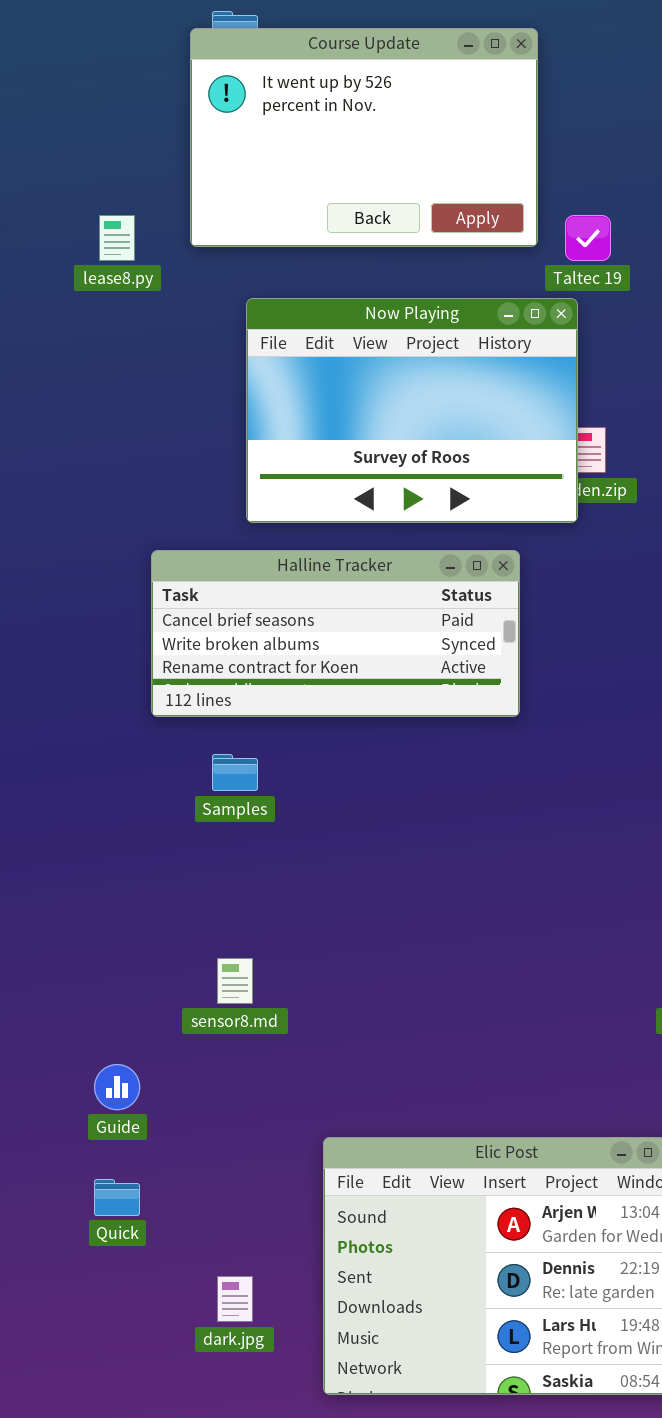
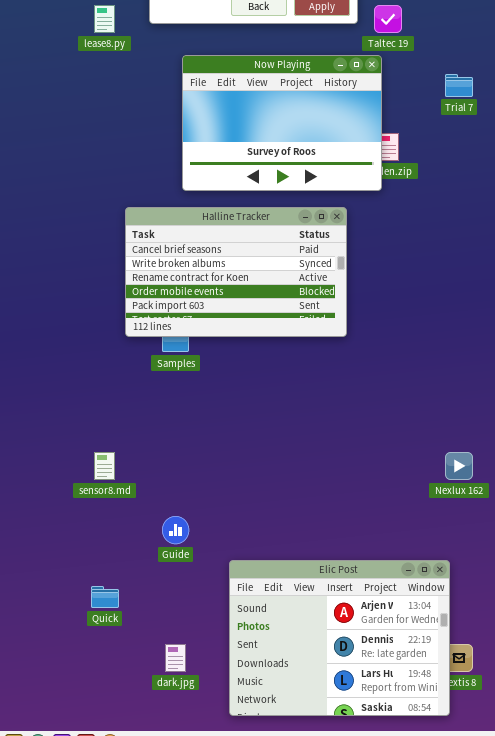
Halline Tracker: [151,550,520,717] -> [125,207,347,337], resized
sensor8.md: [217,958,253,1004] -> [94,452,115,480], moved
Guide: [94,1064,140,1110] -> [162,516,189,544], moved

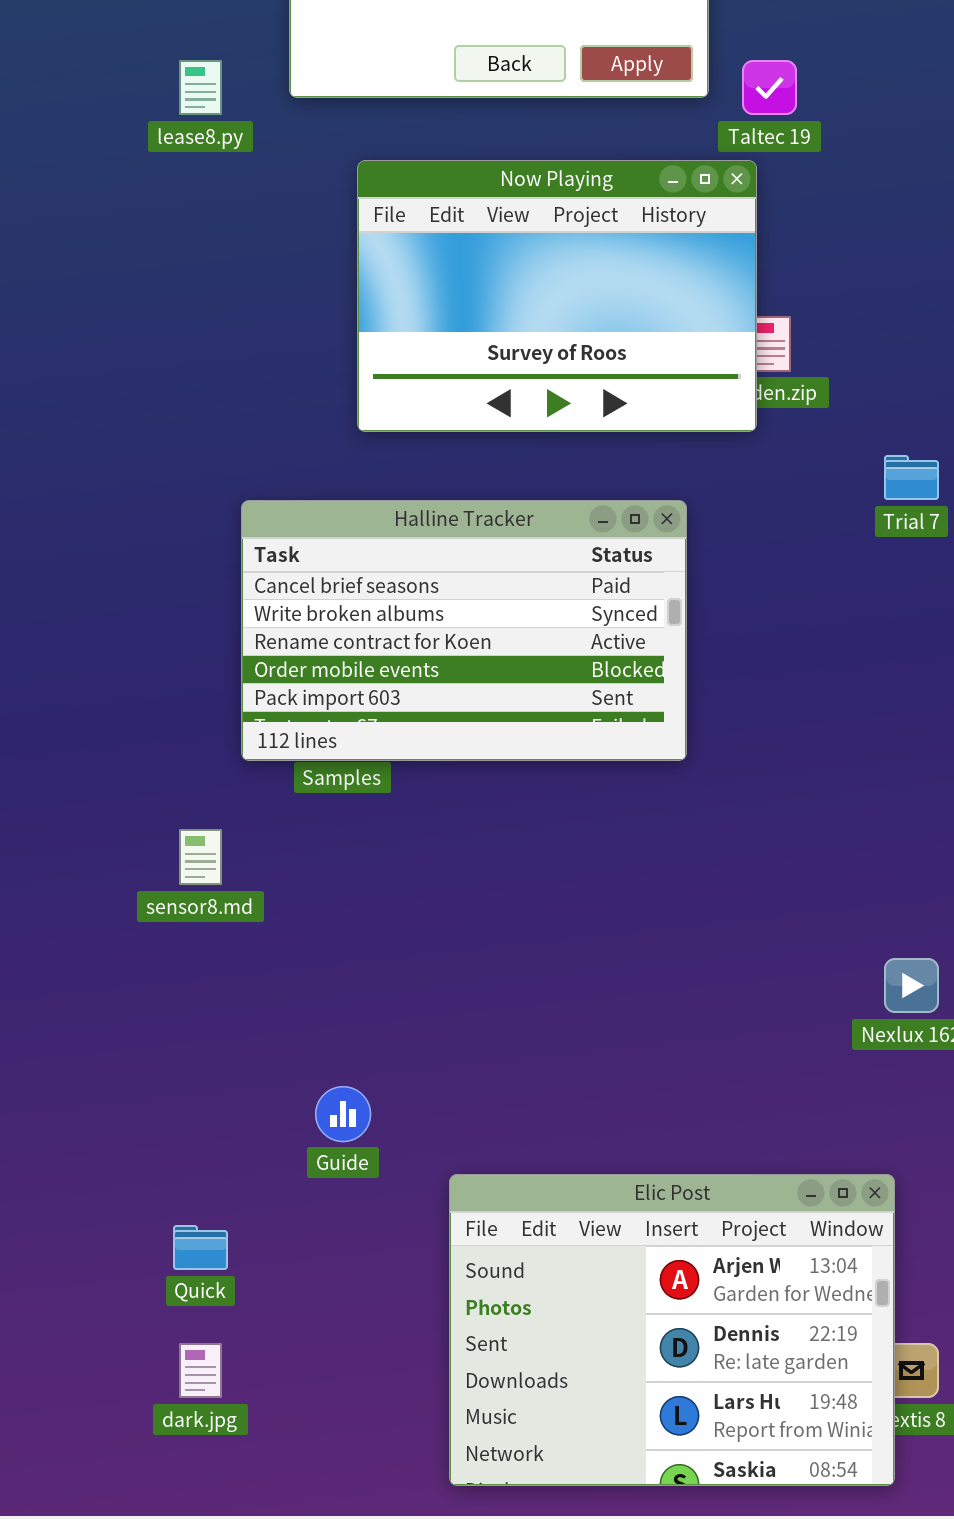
Trial 7: [445,74,473,97] -> [884,455,939,500], moved
Halline Tracker: [125,207,347,337] -> [241,500,687,761], moved
sensor8.md: [94,452,115,480] -> [179,829,222,885], moved
dark.jpg: [165,644,186,672] -> [179,1343,222,1398], moved

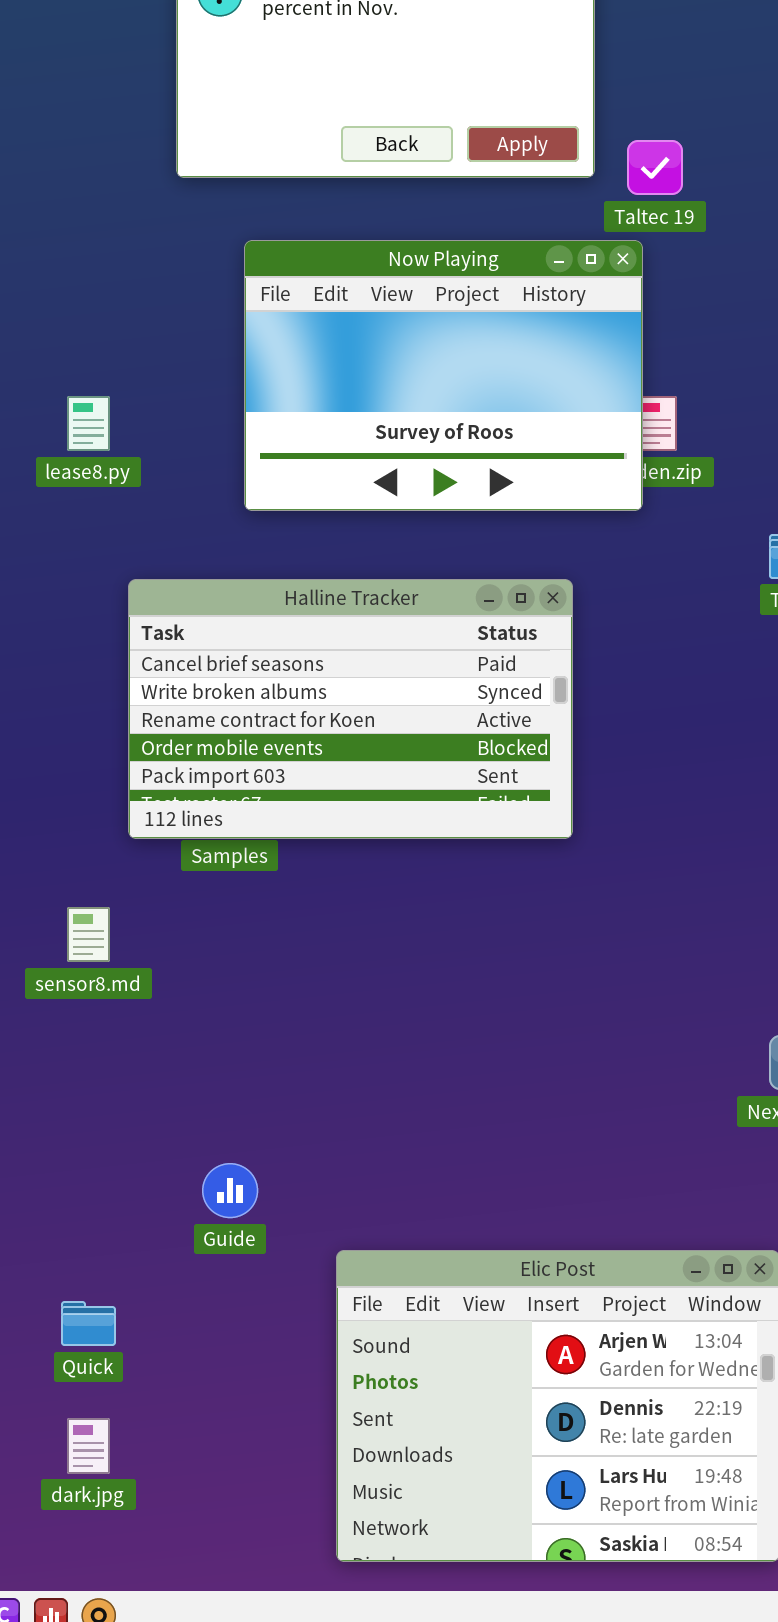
lease8.py: [179,60,222,115] -> [67,396,110,451], moved

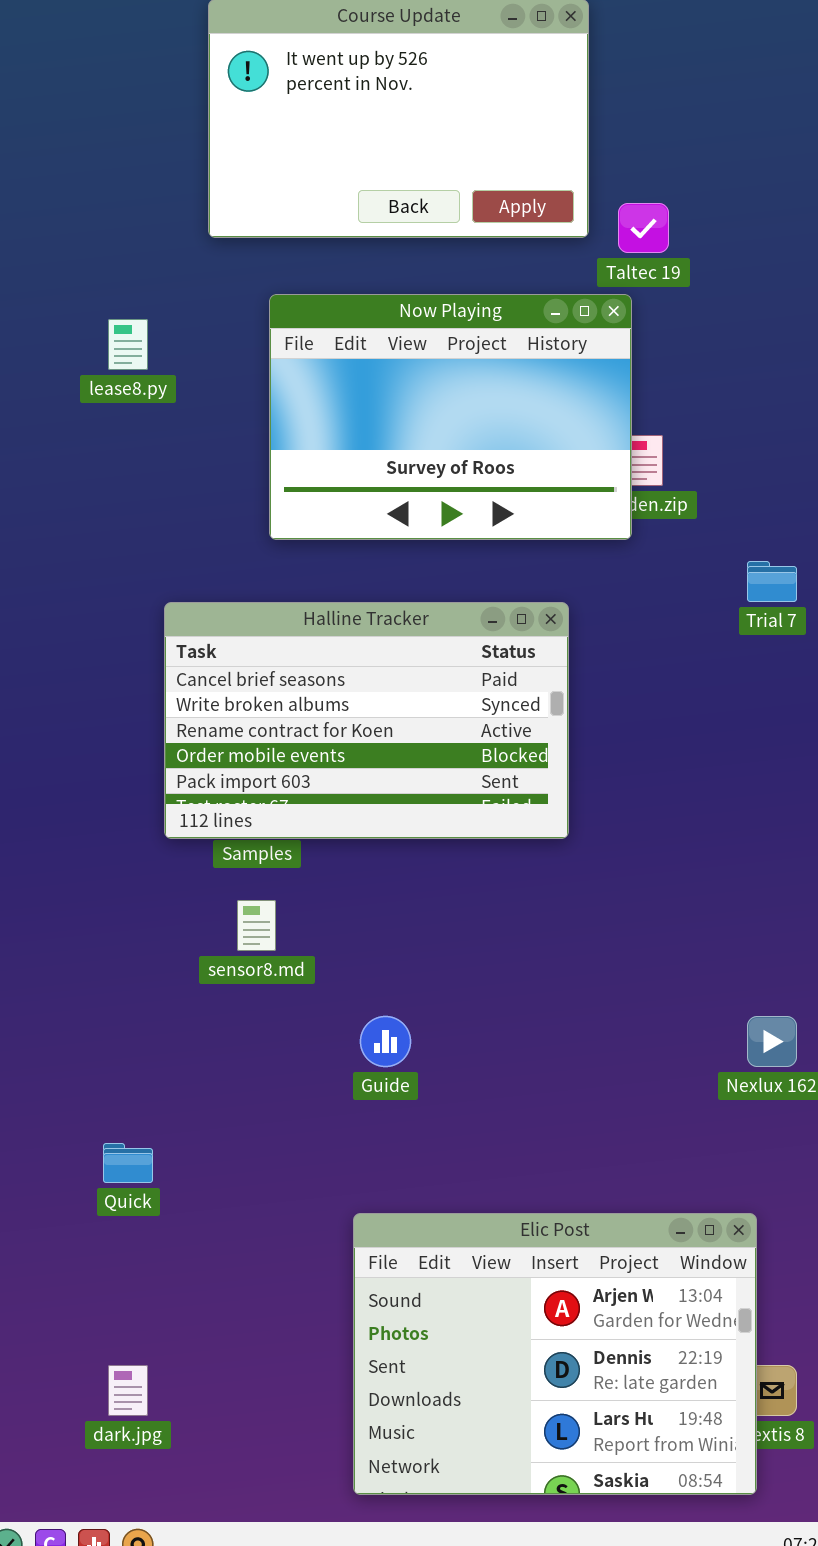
lease8.py: [67,396,110,451] -> [108,319,148,370], moved
sensor8.md: [67,907,110,962] -> [237,900,276,951], moved
Guide: [202,1163,258,1218] -> [360,1016,411,1067], moved
Quick: [61,1301,116,1346] -> [103,1143,153,1183], moved

